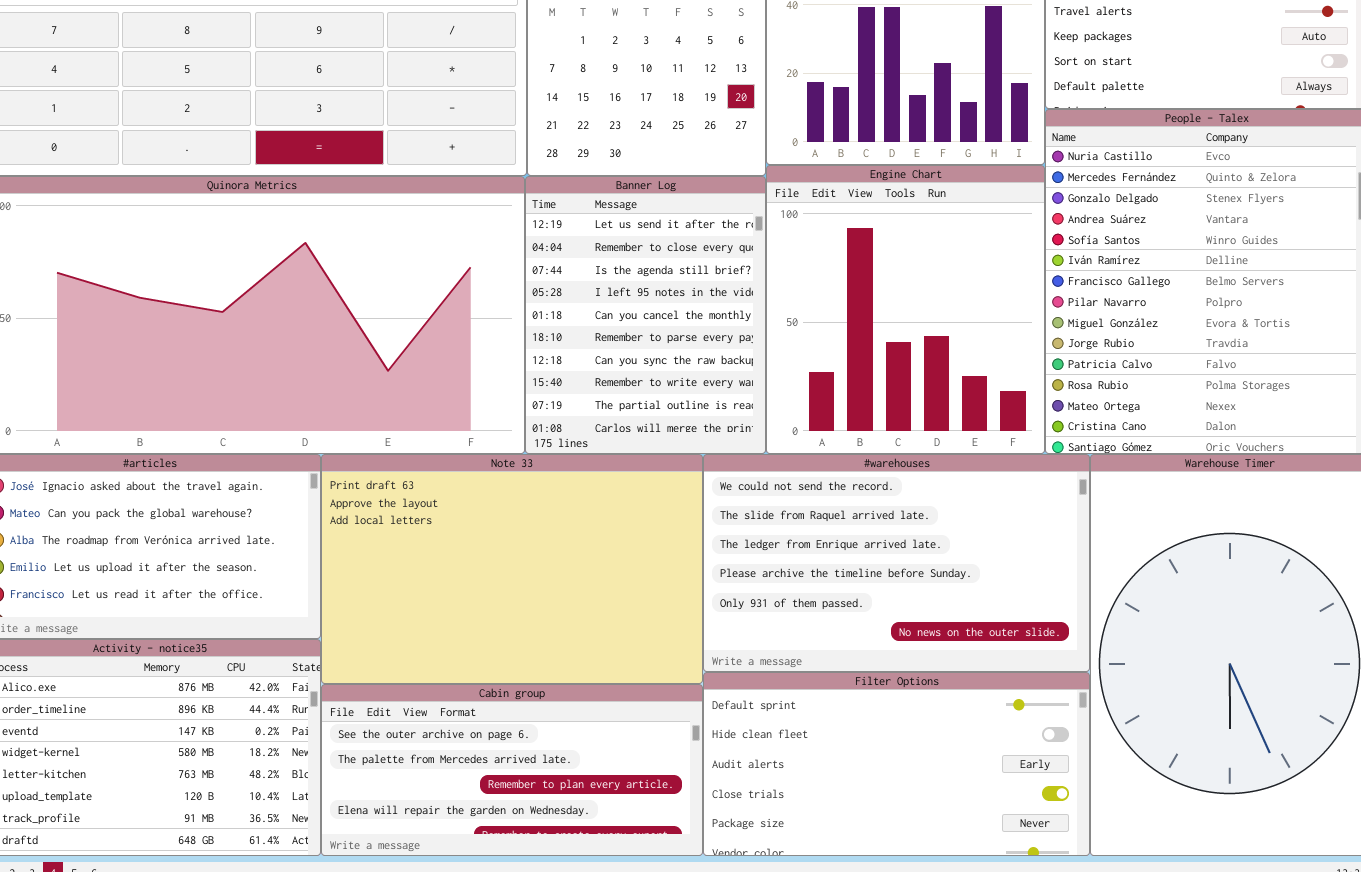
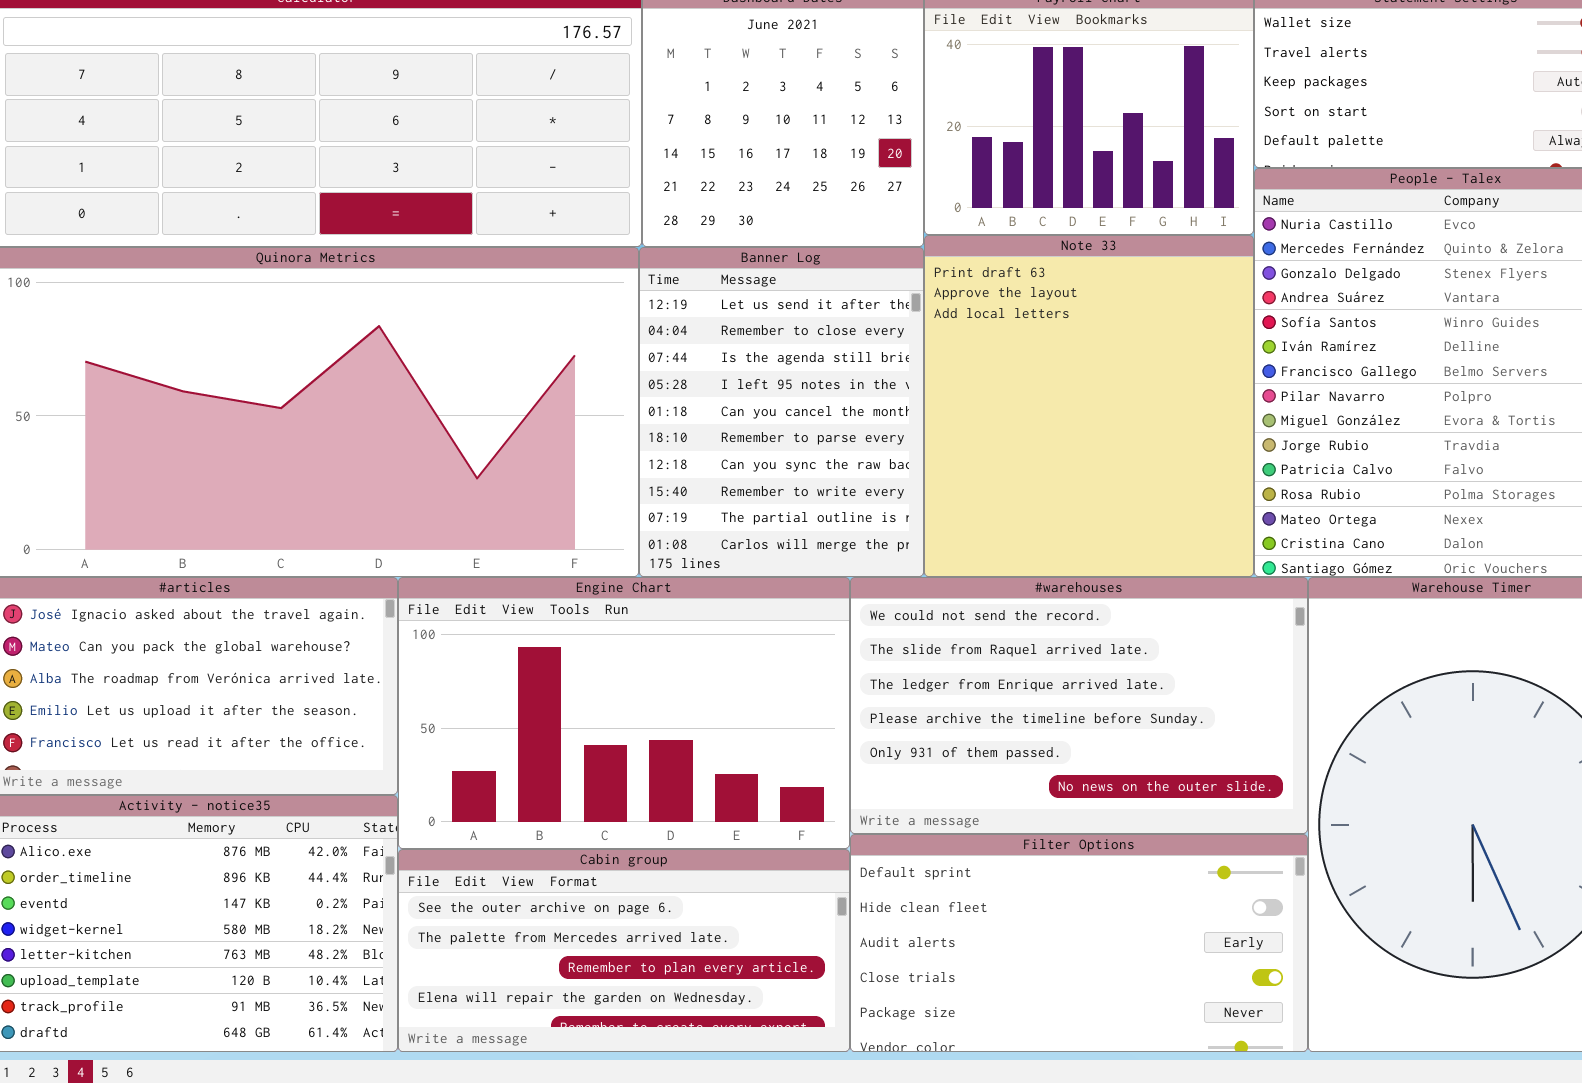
Engine Chart: [766,165,1045,454] -> [398,577,850,849], moved, resized
Note 33: [321,454,703,684] -> [924,235,1254,577], moved, resized

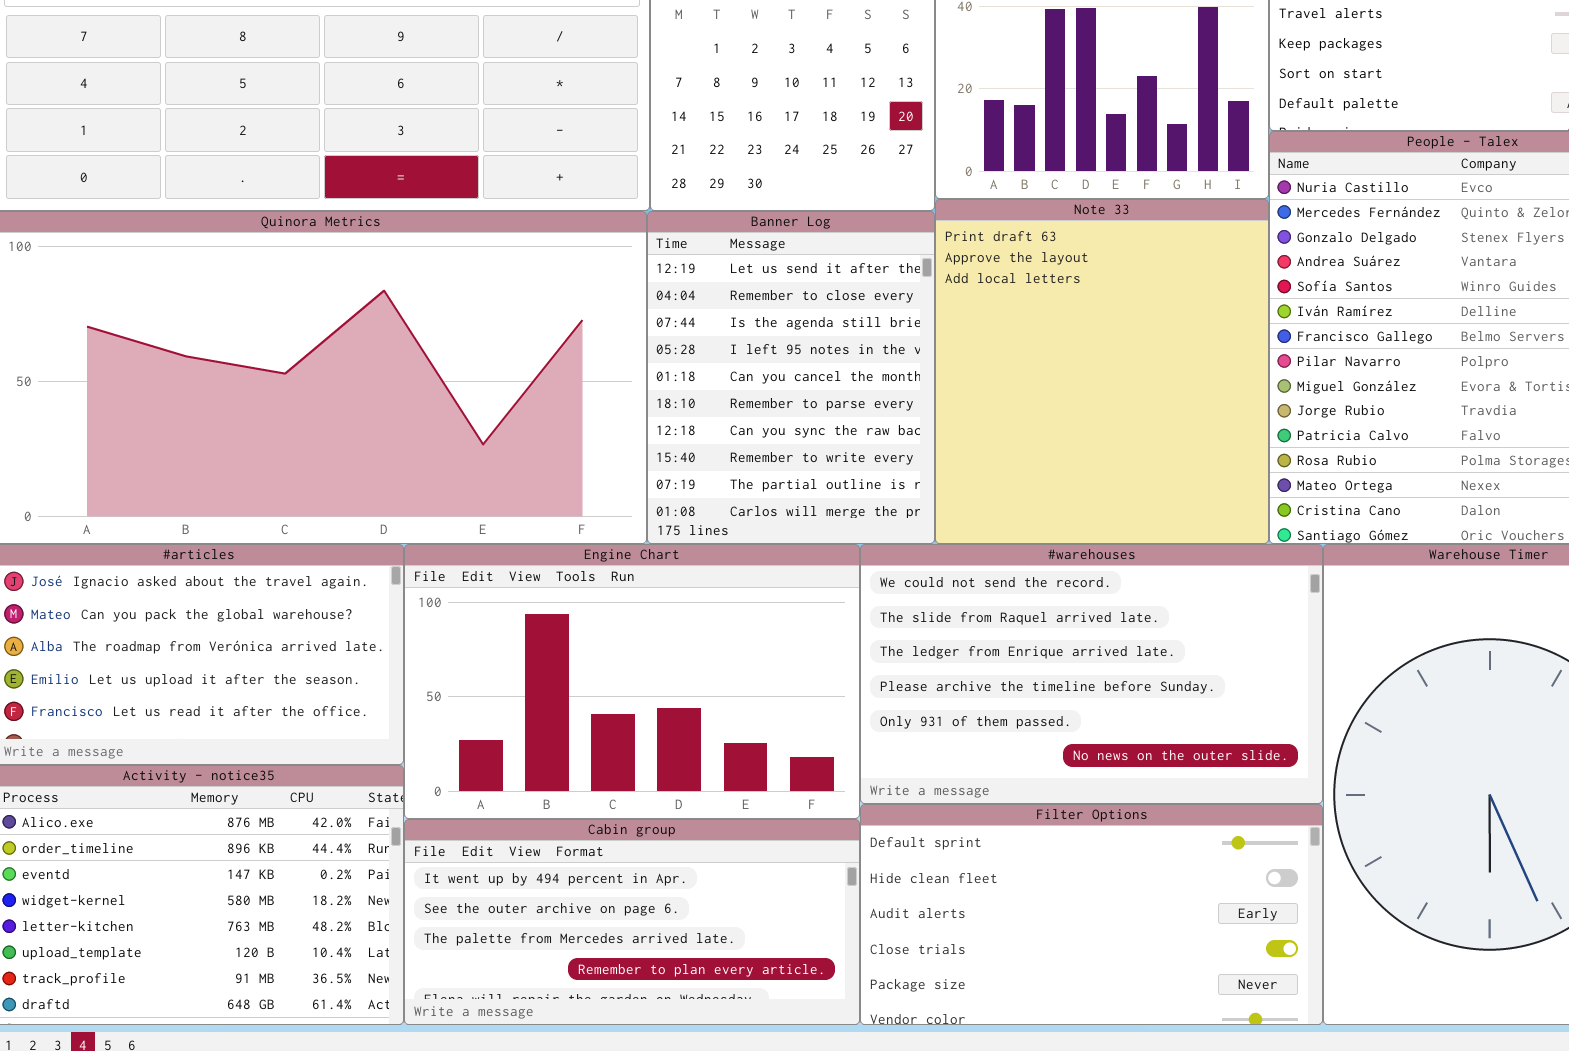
Cabin group: [398,849,850,1052] -> [404,819,860,1025], scrolled up 1 row

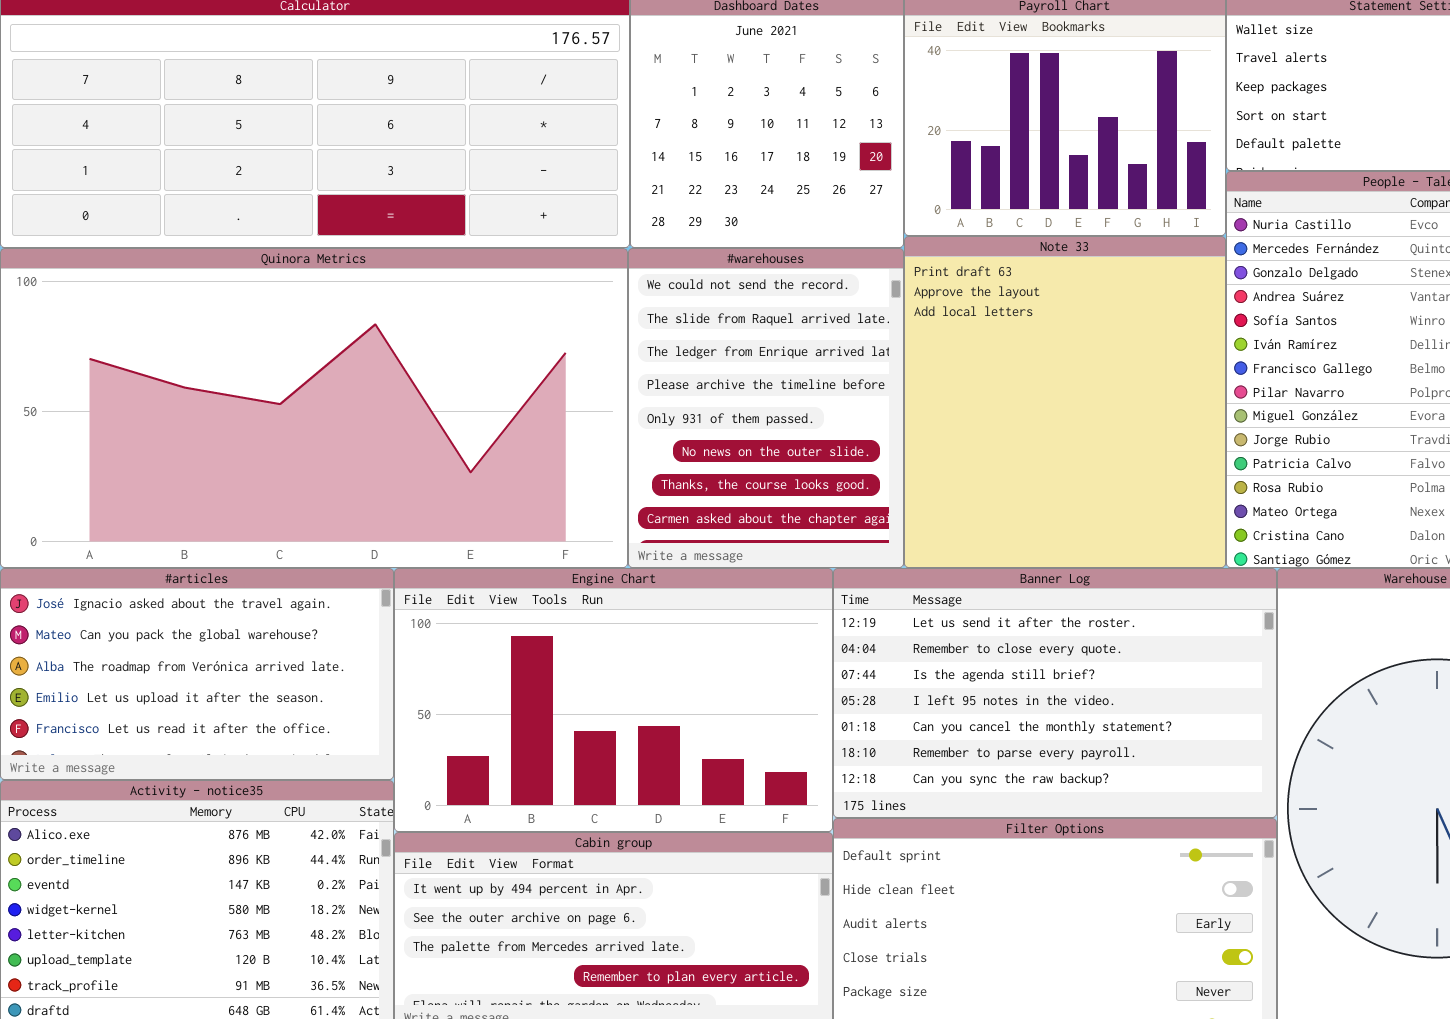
Banner Log: [647,211,935,544] -> [833,568,1277,818], moved, resized
#warehouses: [860,544,1323,804] -> [628,248,904,568], moved, resized

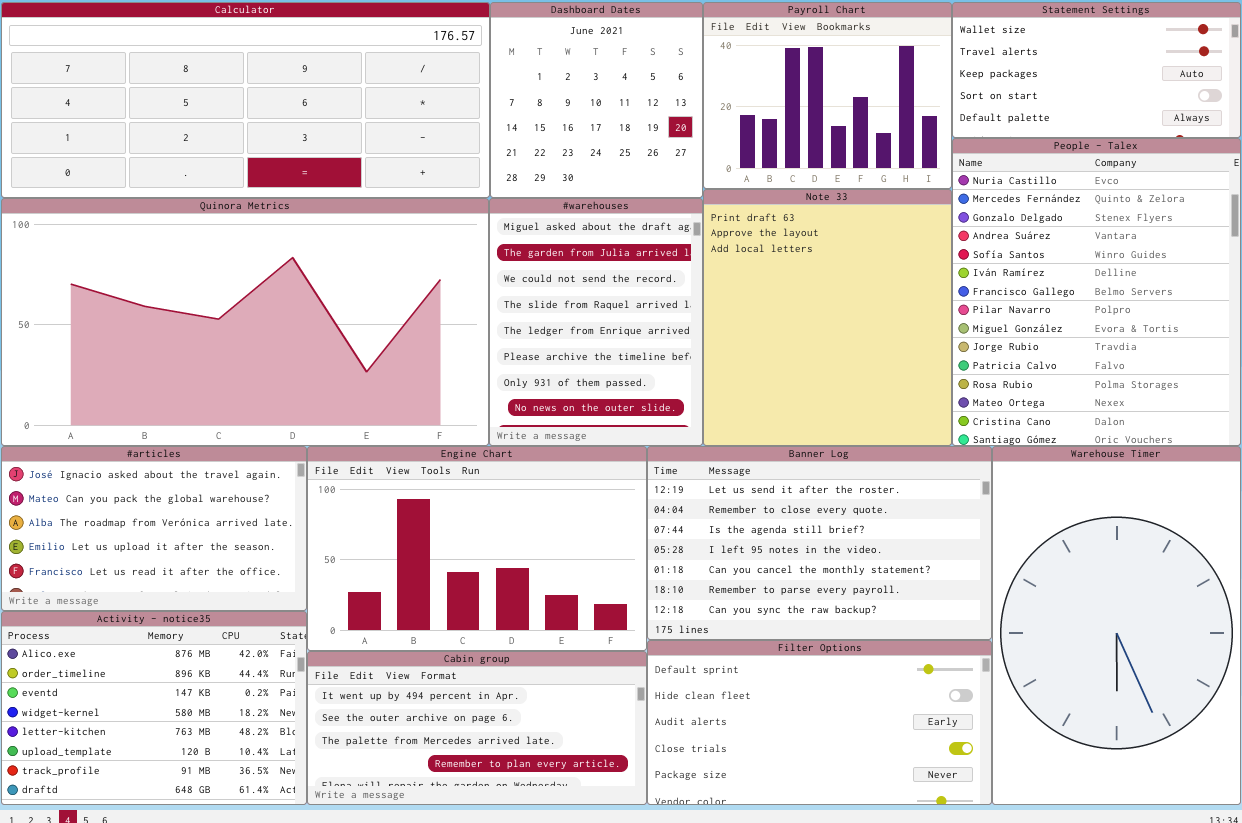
#warehouses: [628,248,904,568] -> [489,198,703,446], scrolled up 2 rows

